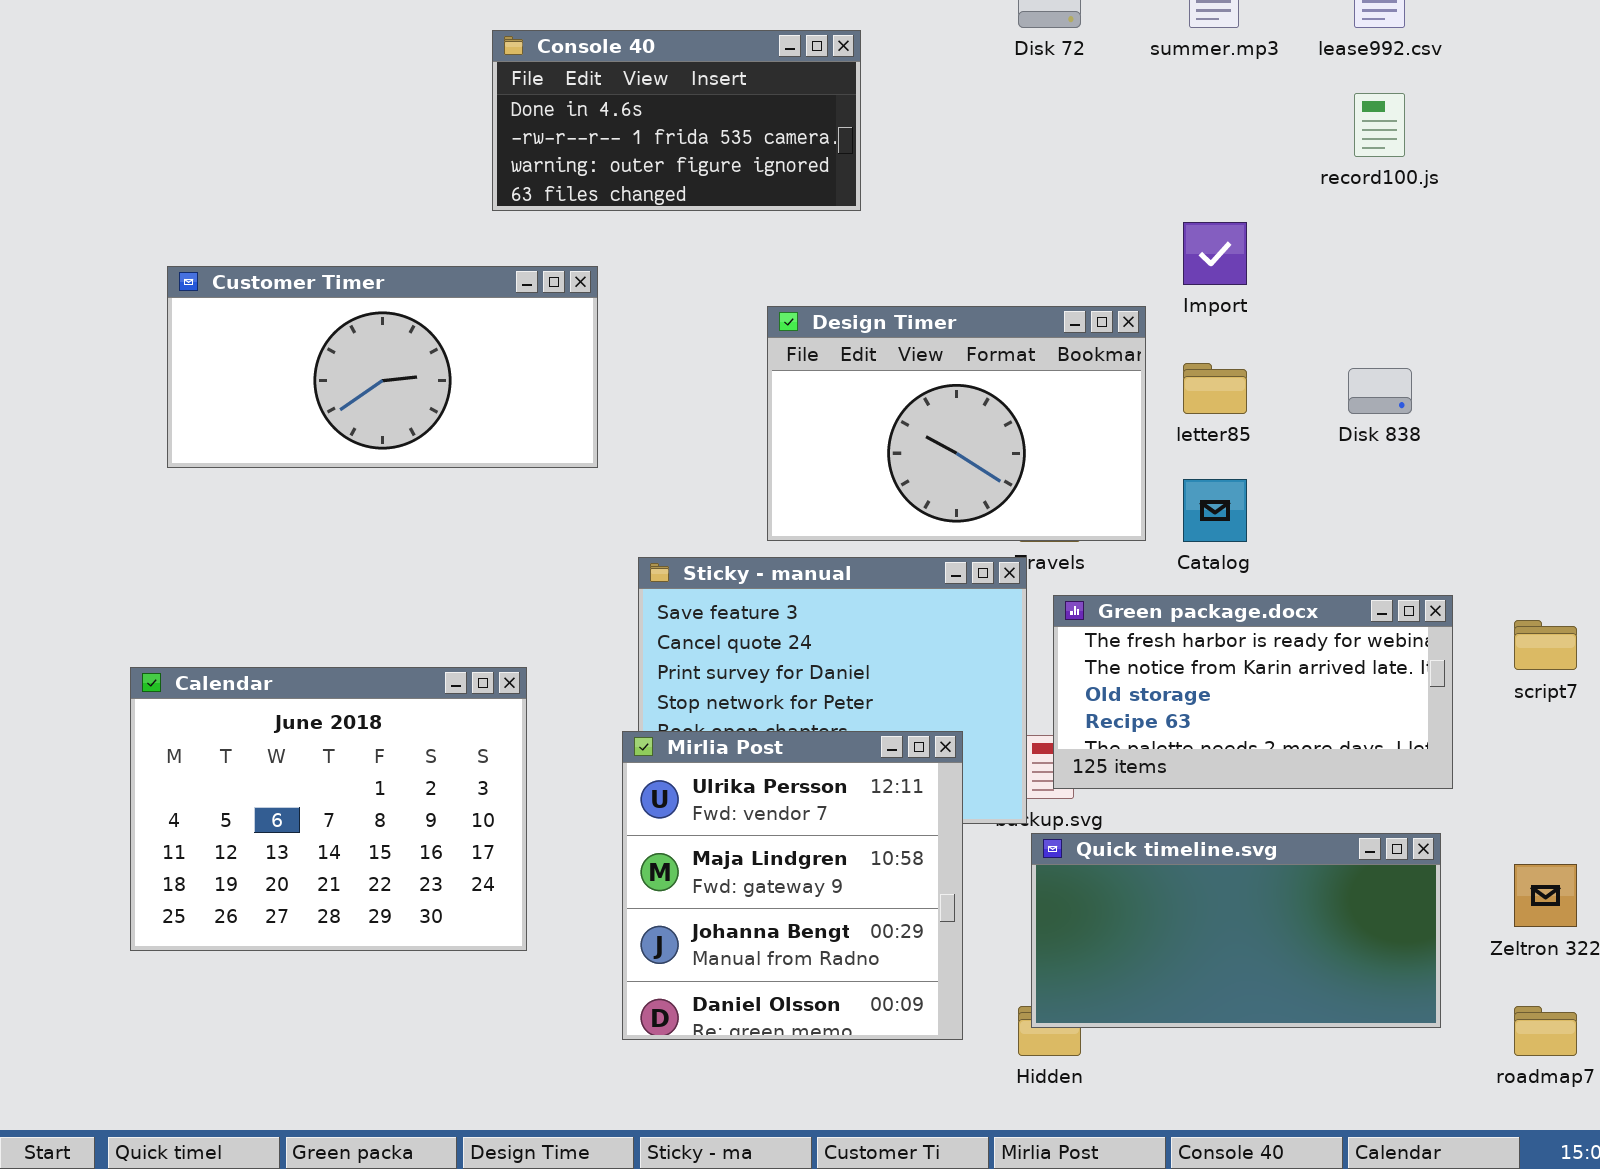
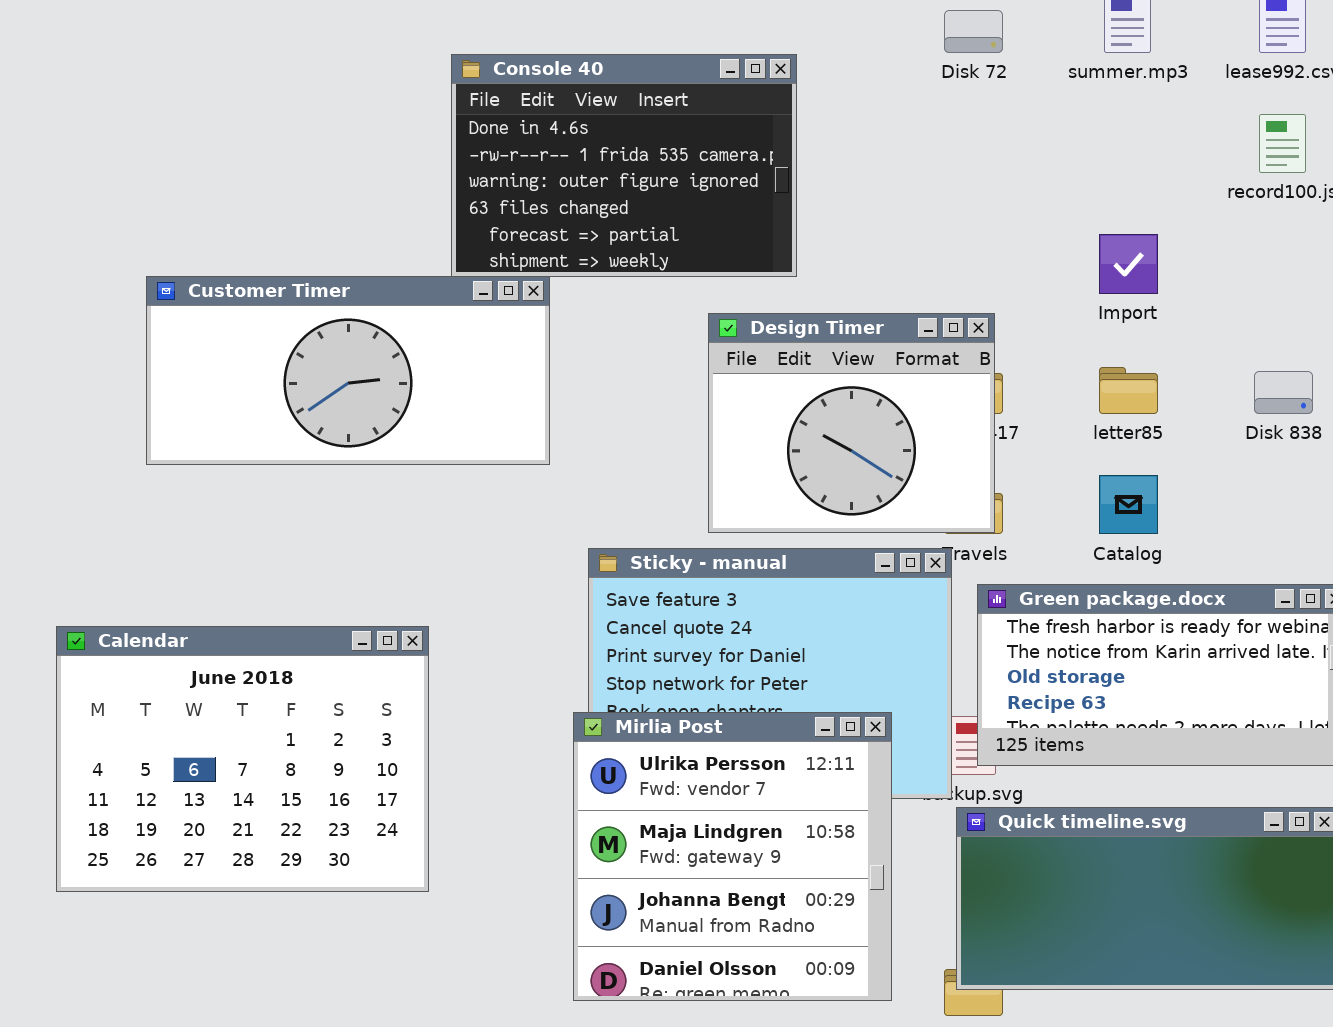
Console 40: [492,30,861,211] -> [451,54,797,277], resized
Design Timer: [767,306,1146,541] -> [708,313,995,533], resized
Calendar: [130,667,527,951] -> [56,626,429,892], moved

